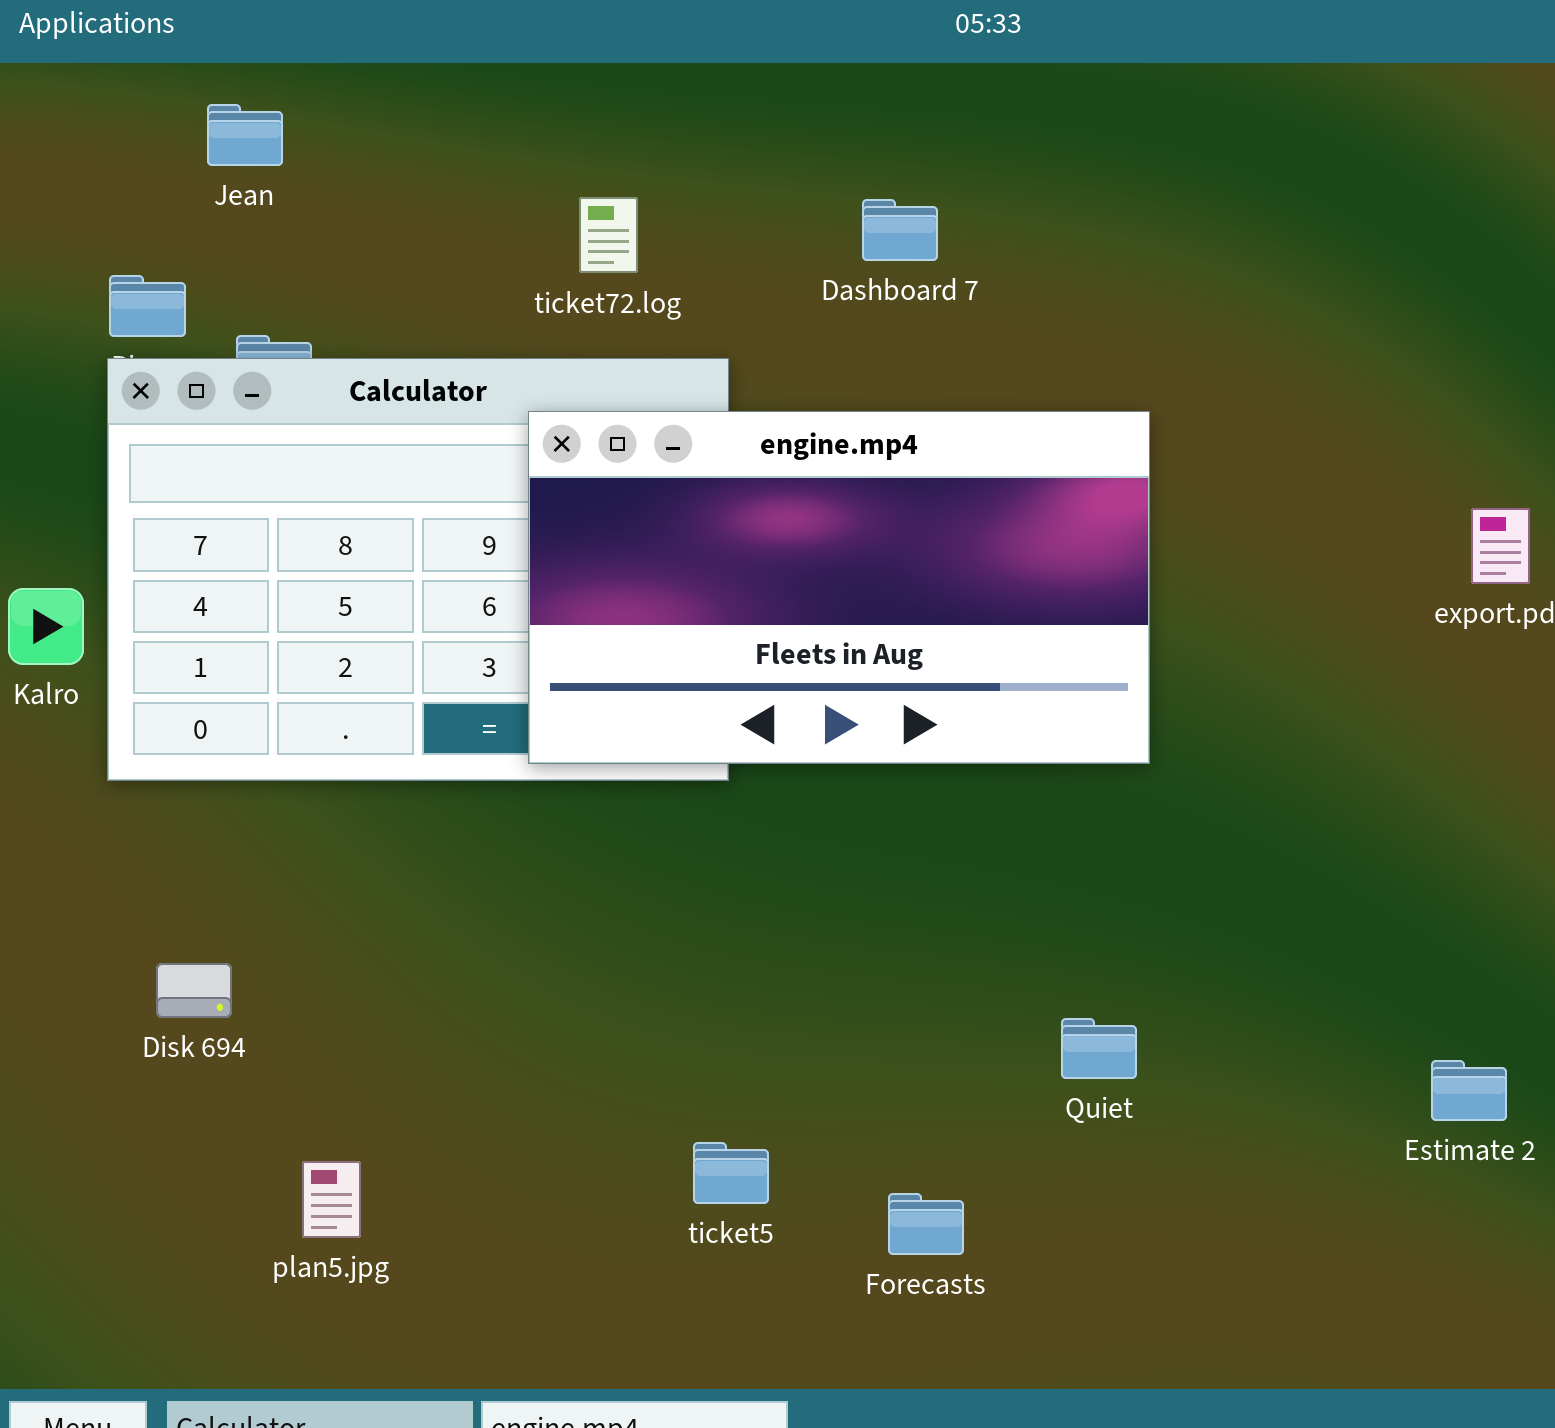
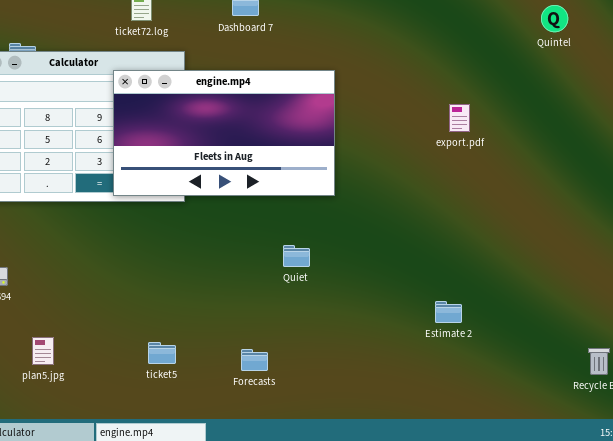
Quiet: [1061,1018,1137,1079] -> [283,245,310,267], moved
ticket5: [693,1142,769,1204] -> [148,342,176,364], moved

